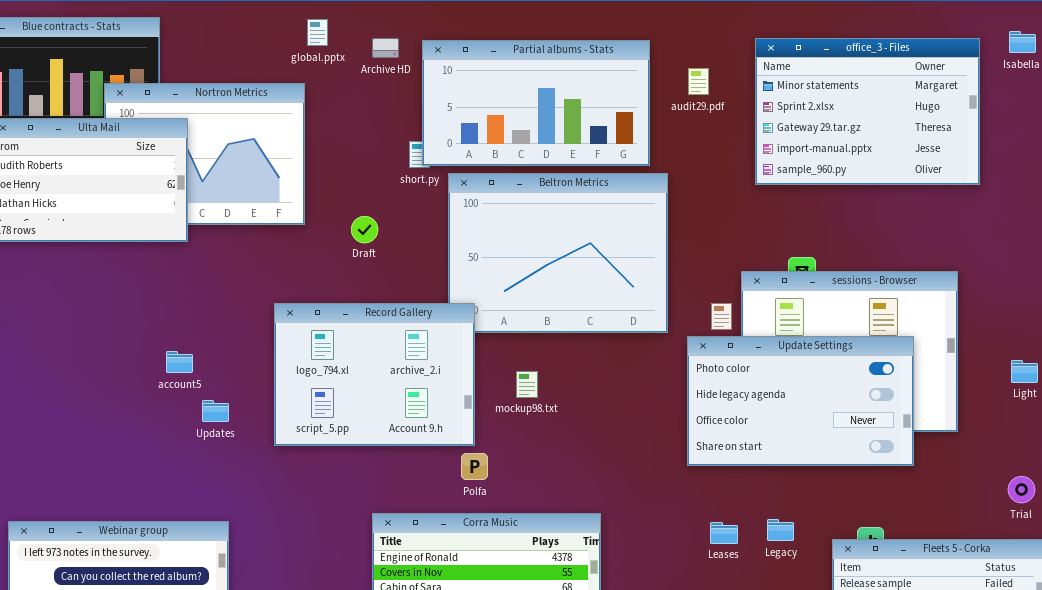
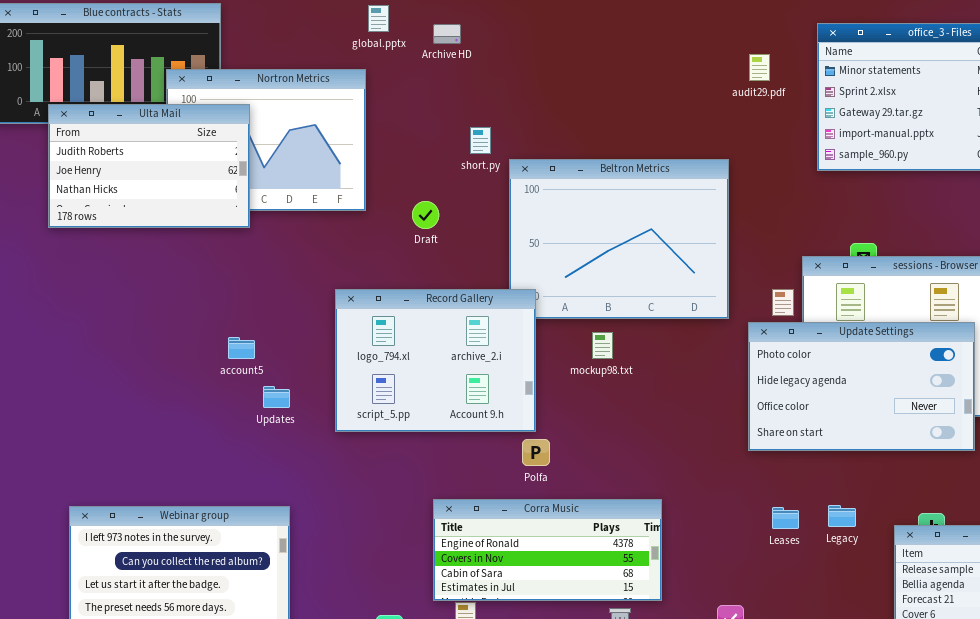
Partial albums - Stats: [422,40,650,166] -> none, closed
mockup98.txt: [516,371,538,398] -> [592,332,613,359], moved

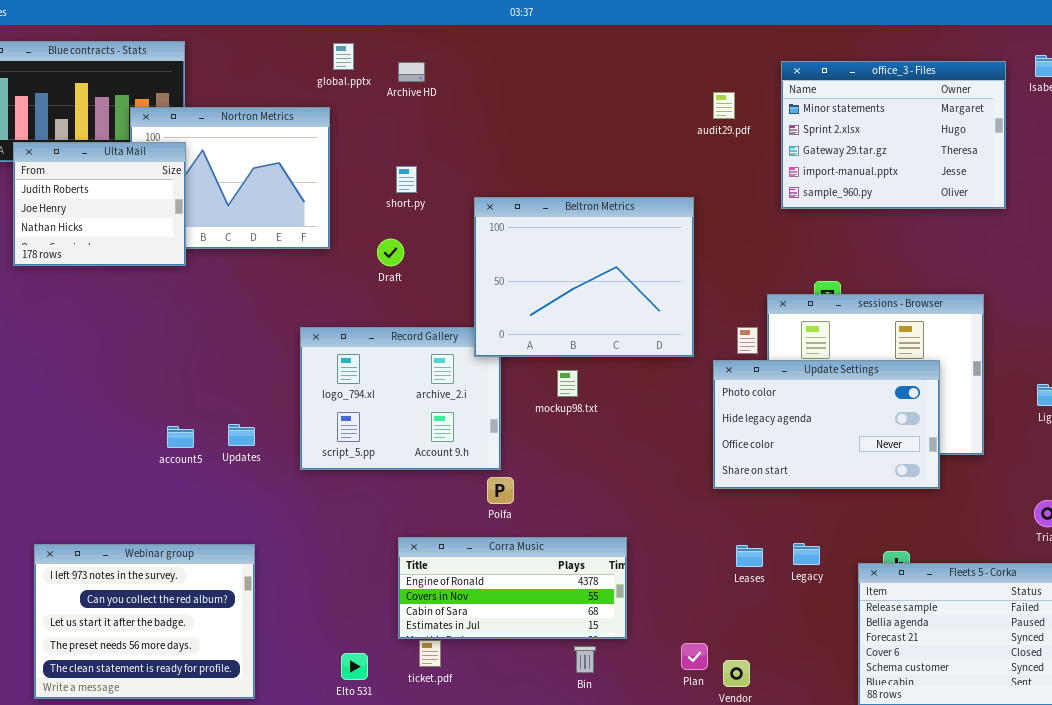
Ulta Mail: [48,104,250,228] -> [13,142,186,266], resized
short.py: [470,127,491,154] -> [396,166,417,193], moved
Beltron Metrics: [509,159,729,319] -> [474,197,694,357], raised
account5: [228,337,255,359] -> [167,426,194,448], moved

